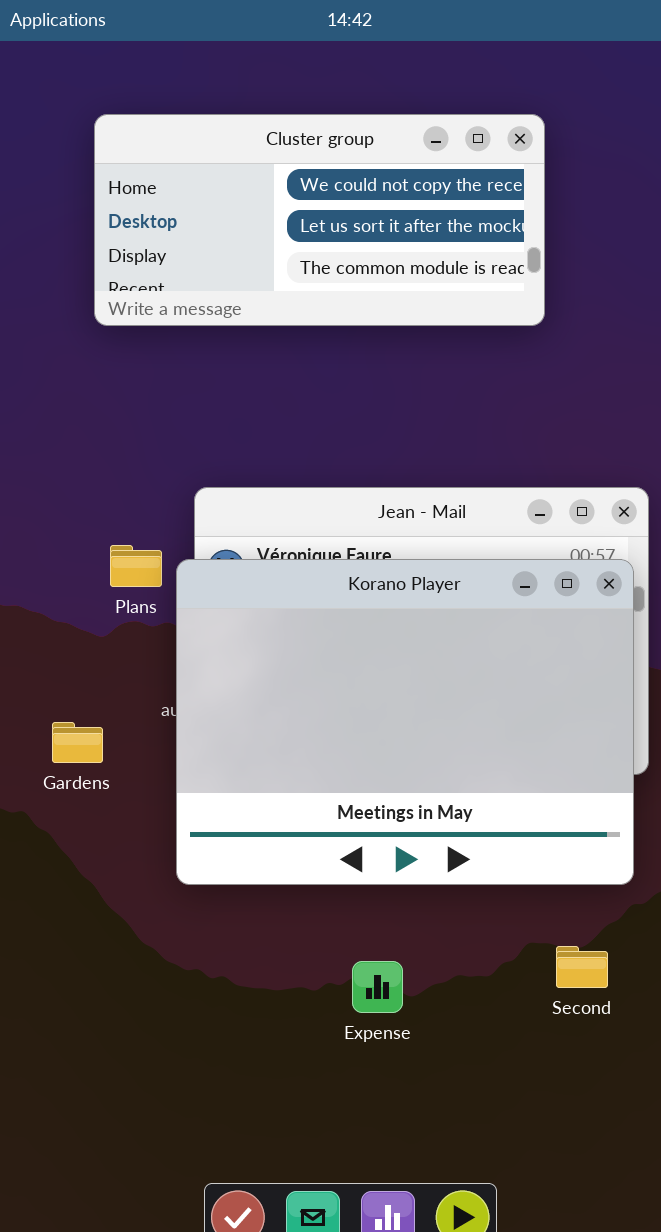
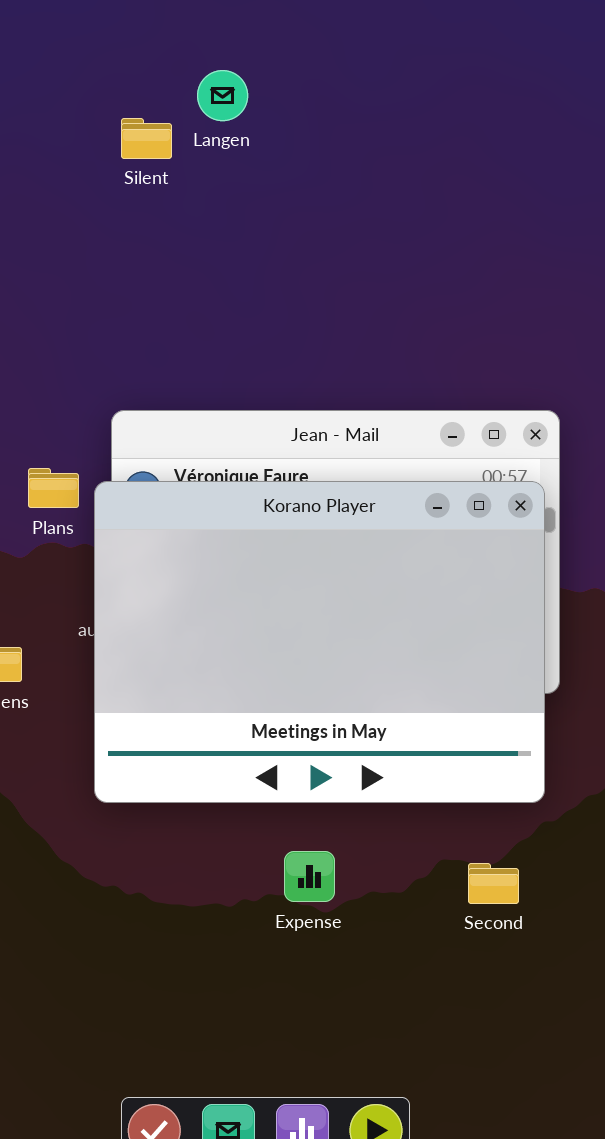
Cluster group: [94,114,545,326] -> none, closed
Expense: [352,961,403,1013] -> [284,851,335,902], moved

